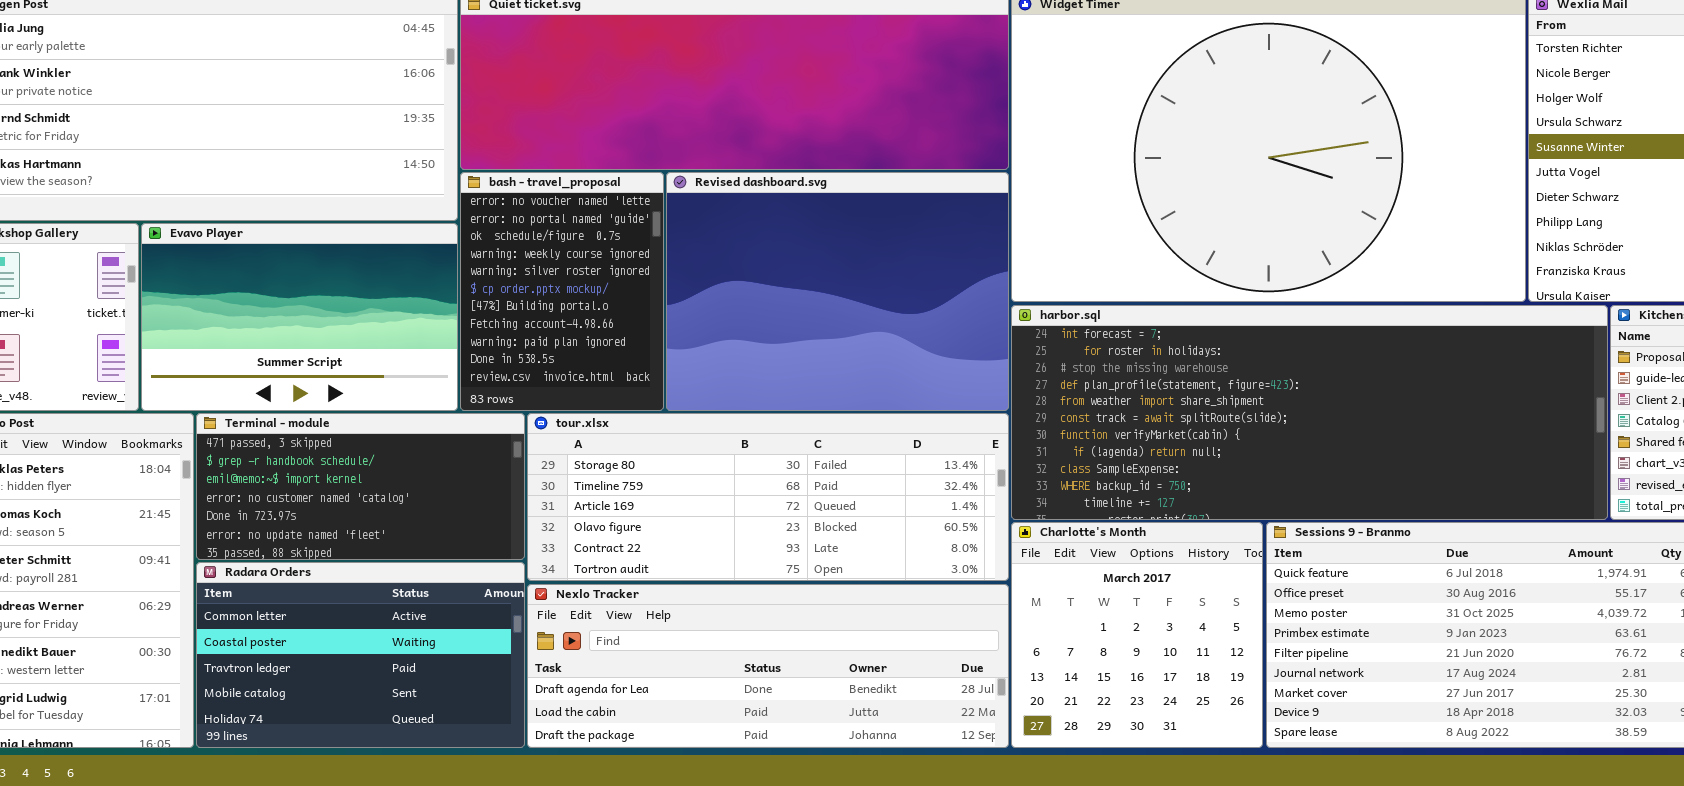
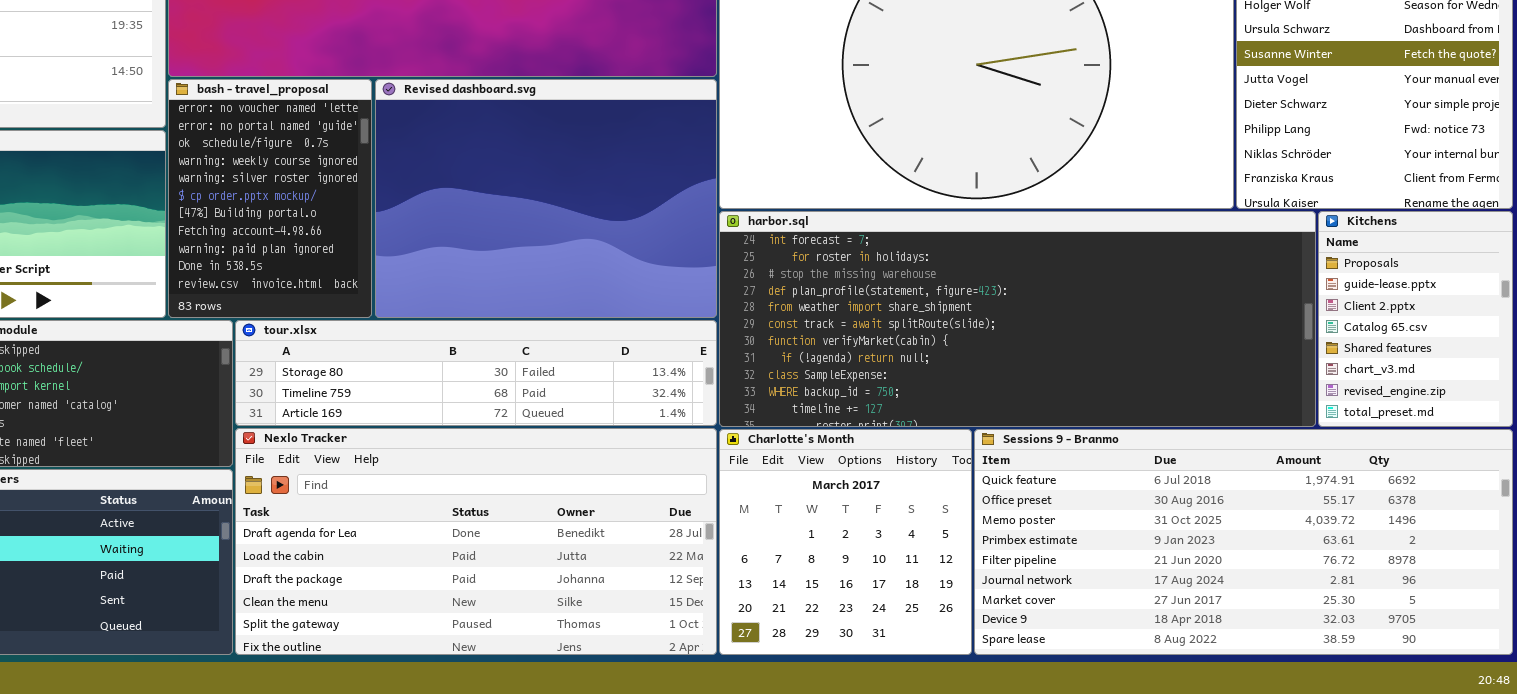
tour.xlsx: [527,413,1009,581] -> [235,320,717,426], resized
Nexlo Tracker: [527,584,1009,748] -> [235,428,717,655], resized

